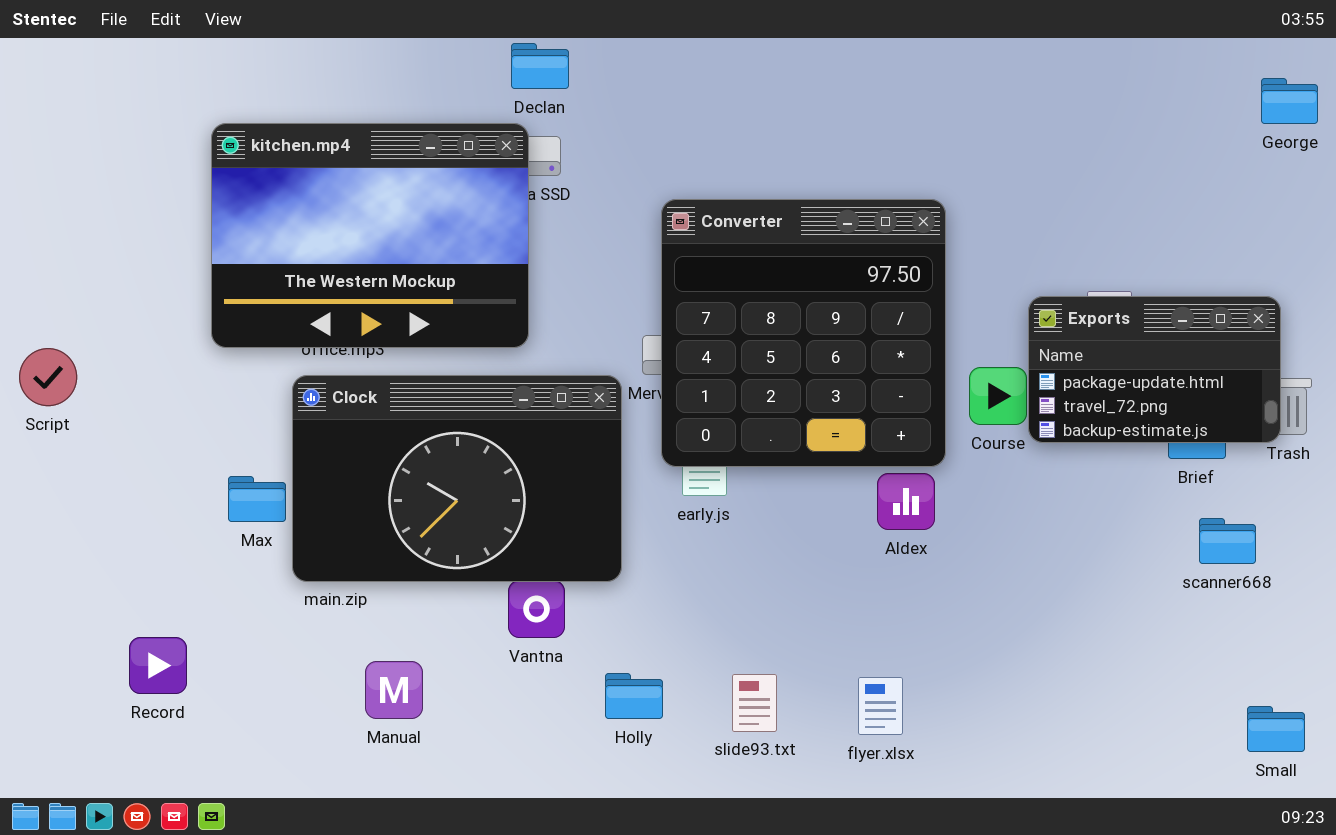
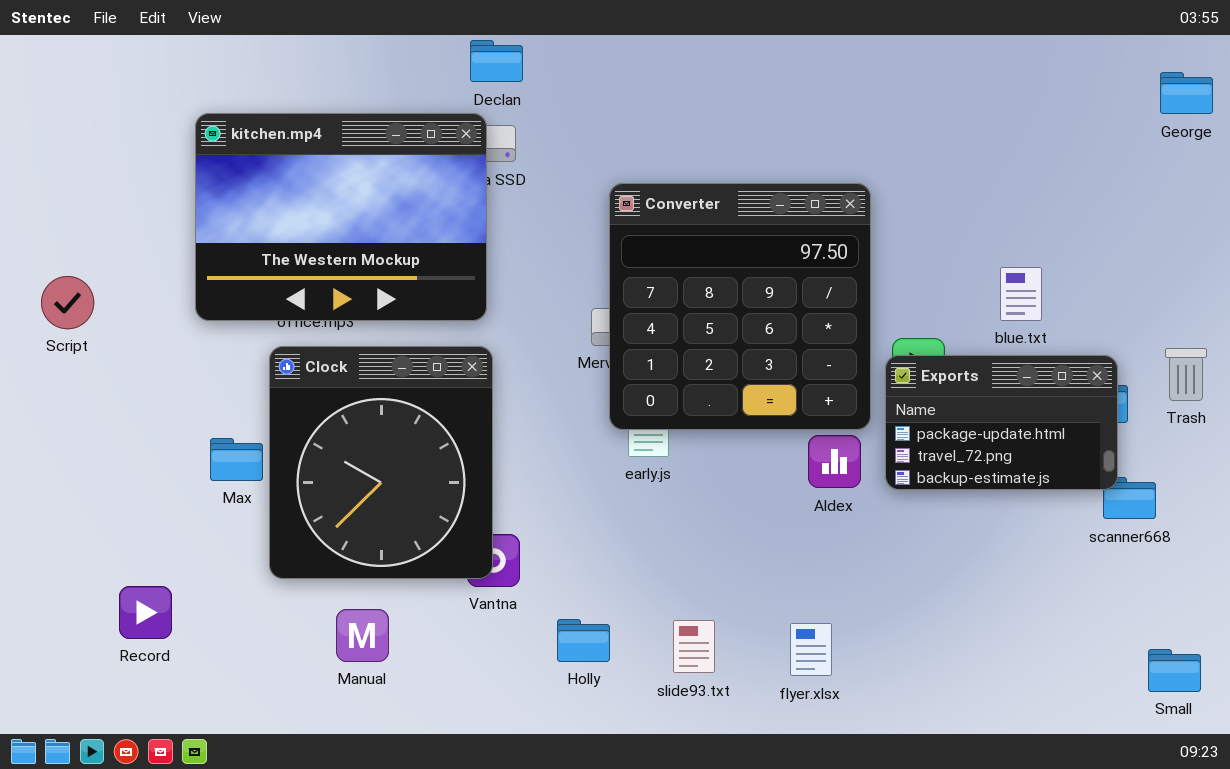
Exports: [1028,296,1281,443] -> [885,355,1118,490], moved
Script: [19,348,77,406] -> [41,276,94,329], moved
Clock: [292,375,622,582] -> [269,346,493,579], resized

